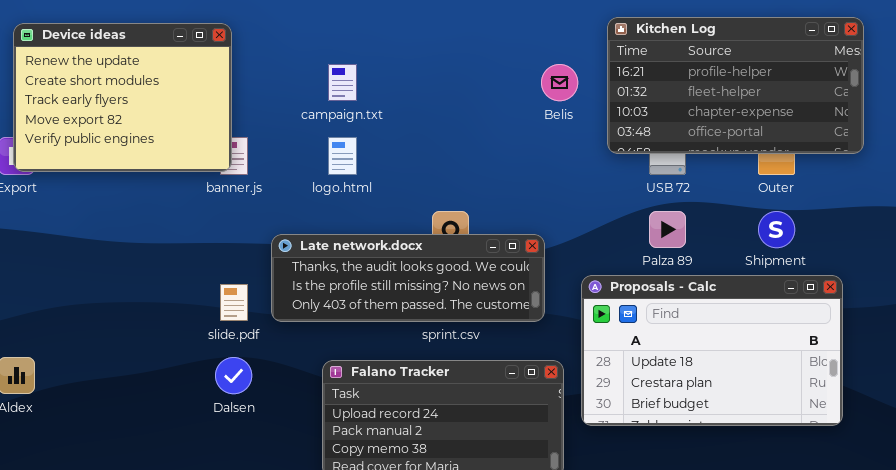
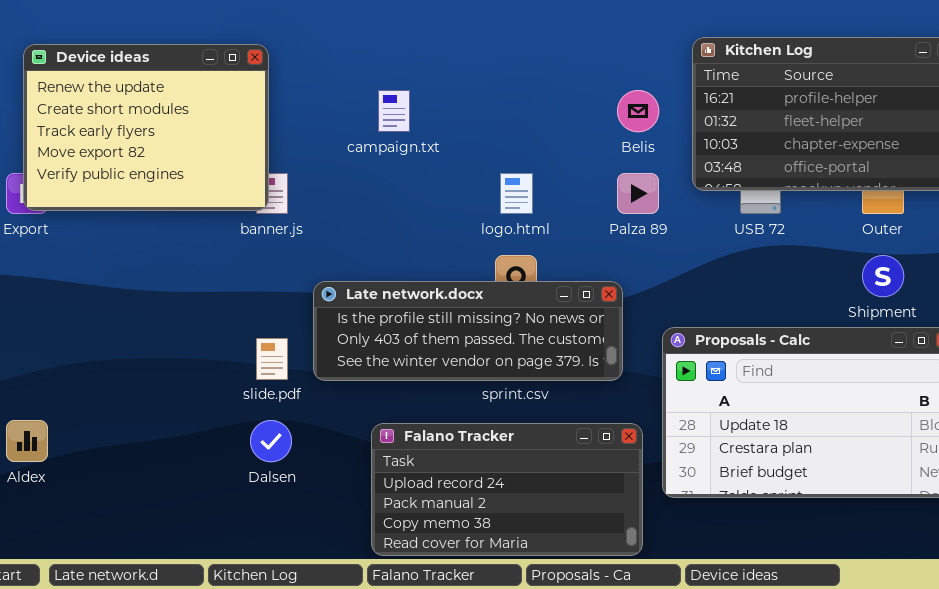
logo.html: [328,137,357,175] -> [500,173,533,214], moved
Palza 89: [649,211,686,248] -> [617,173,659,214], moved
Late network.docx: [271,234,545,322] -> [313,281,623,381], scrolled down 1 row

